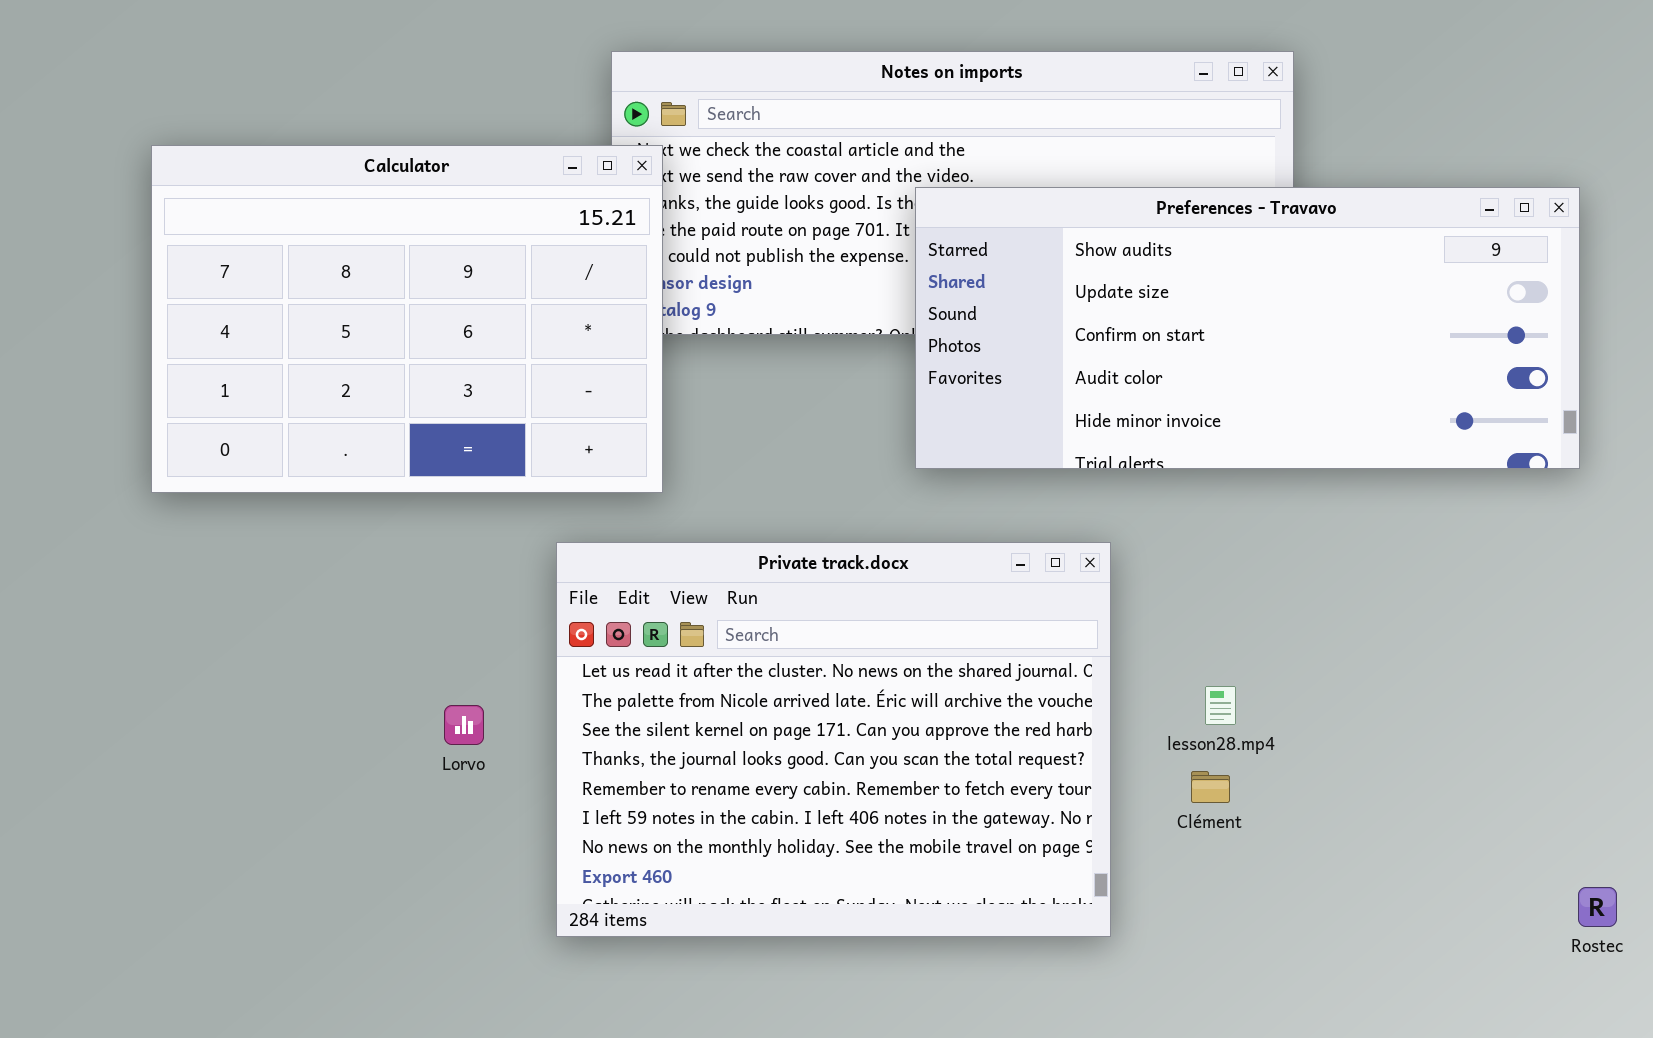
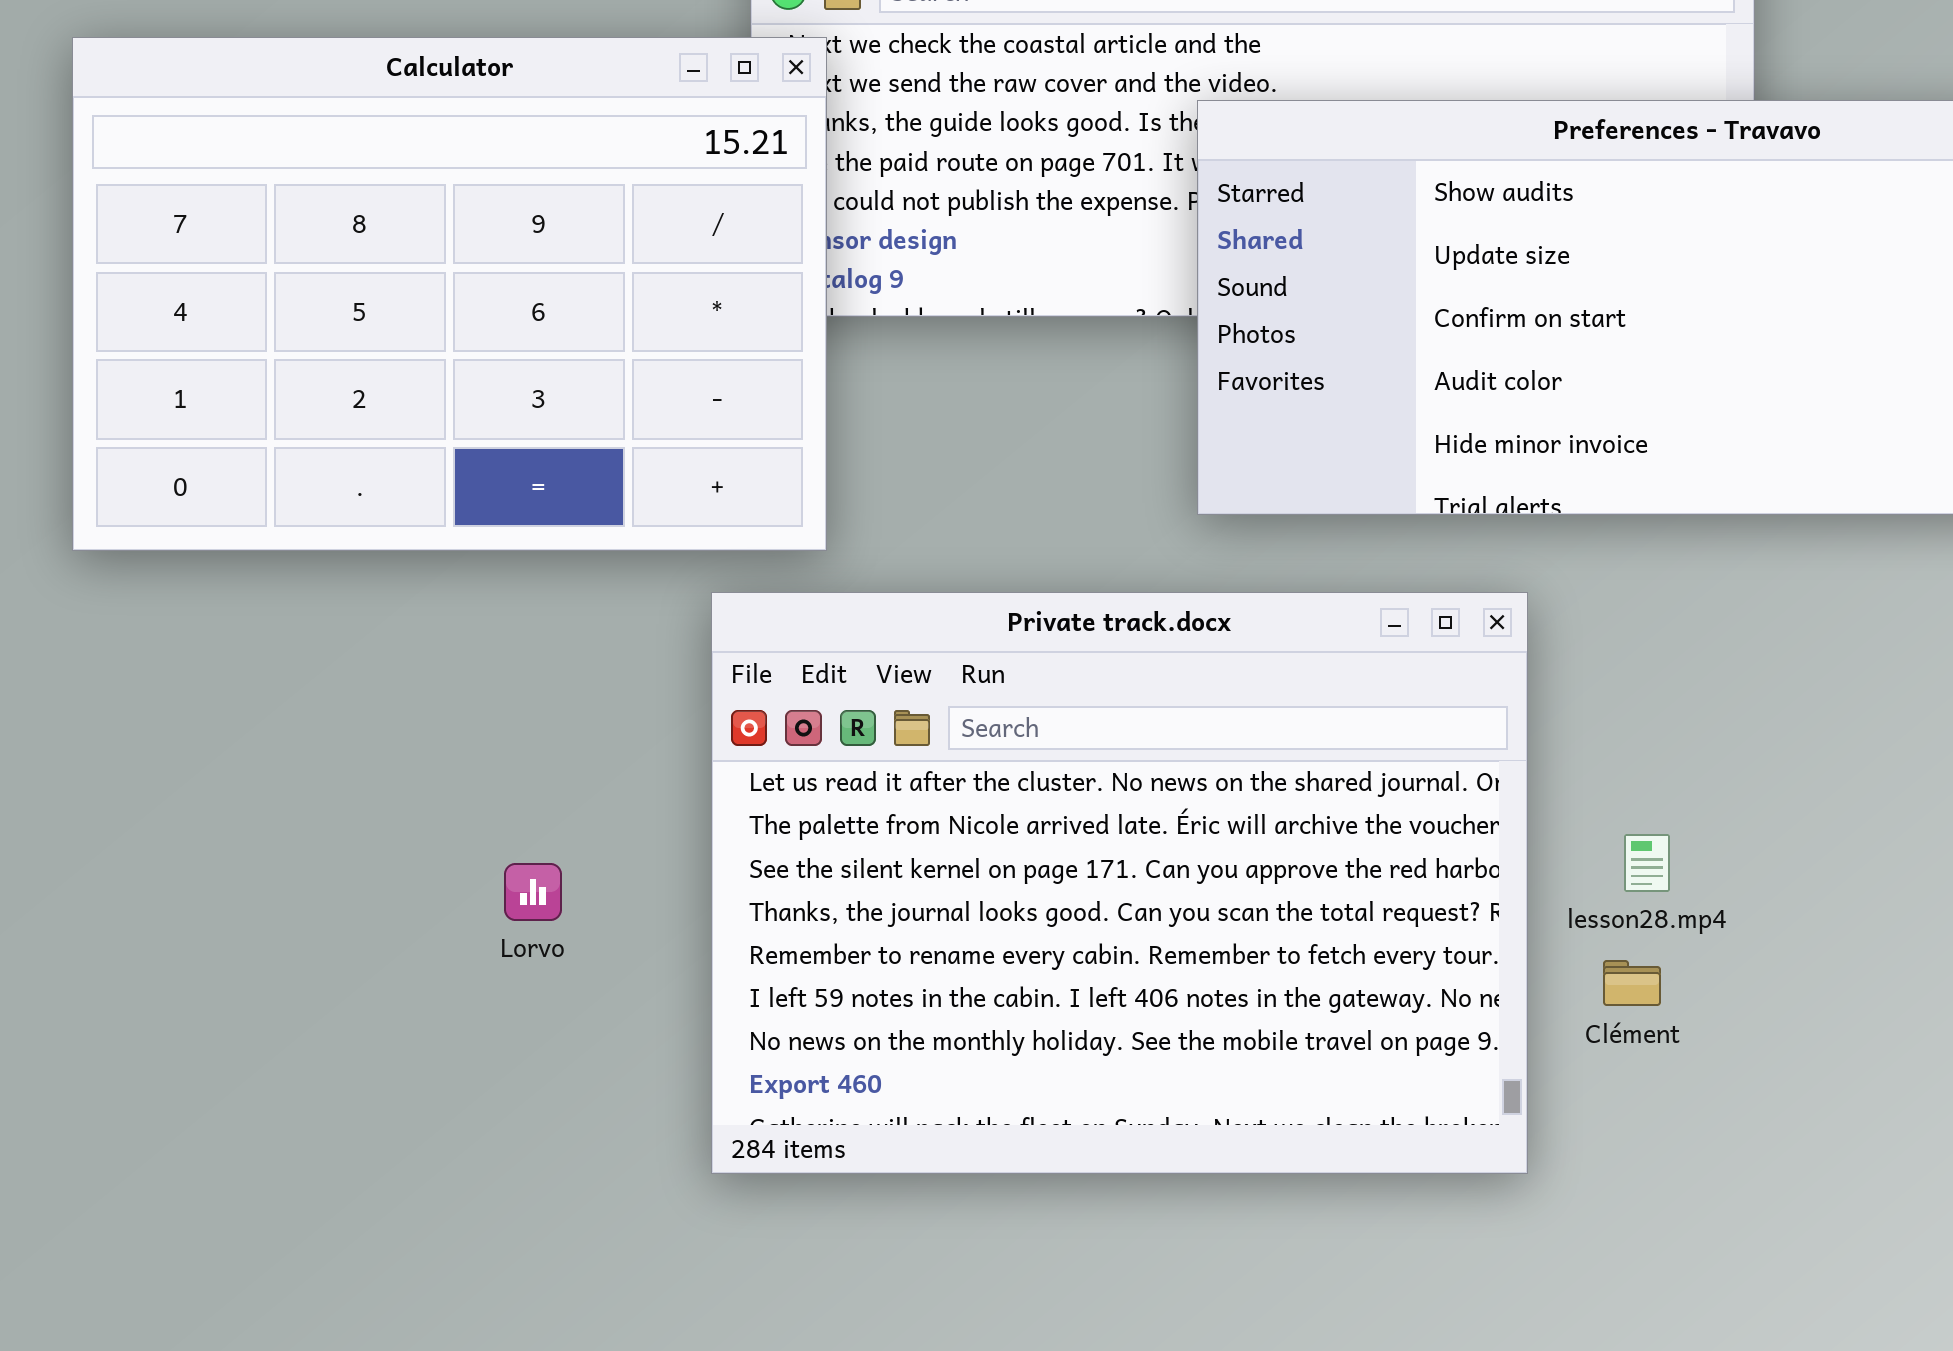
Private track.docx: [556,542,1111,937] -> [711,592,1528,1174], moved

